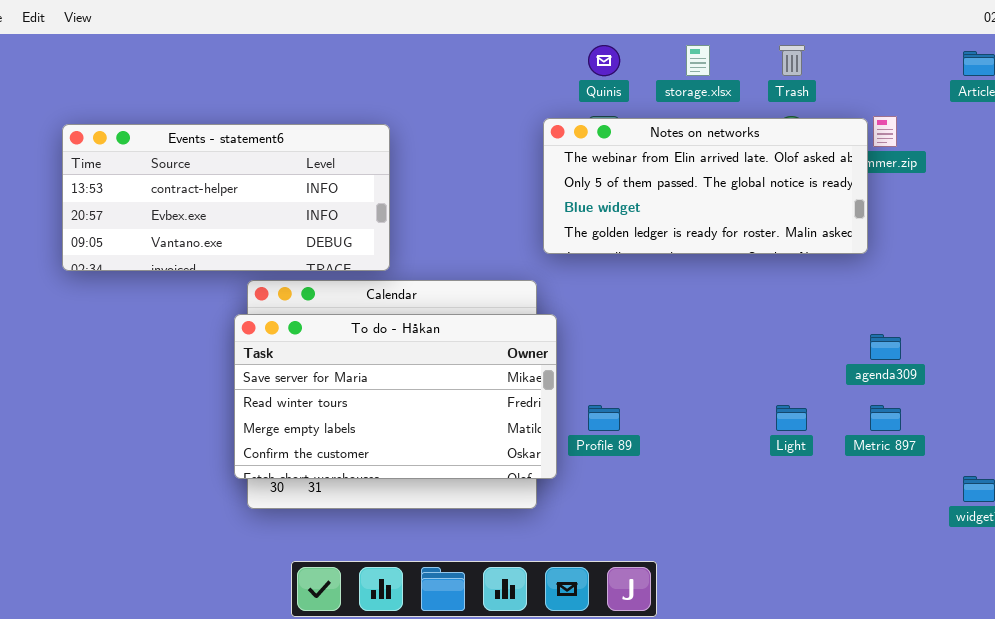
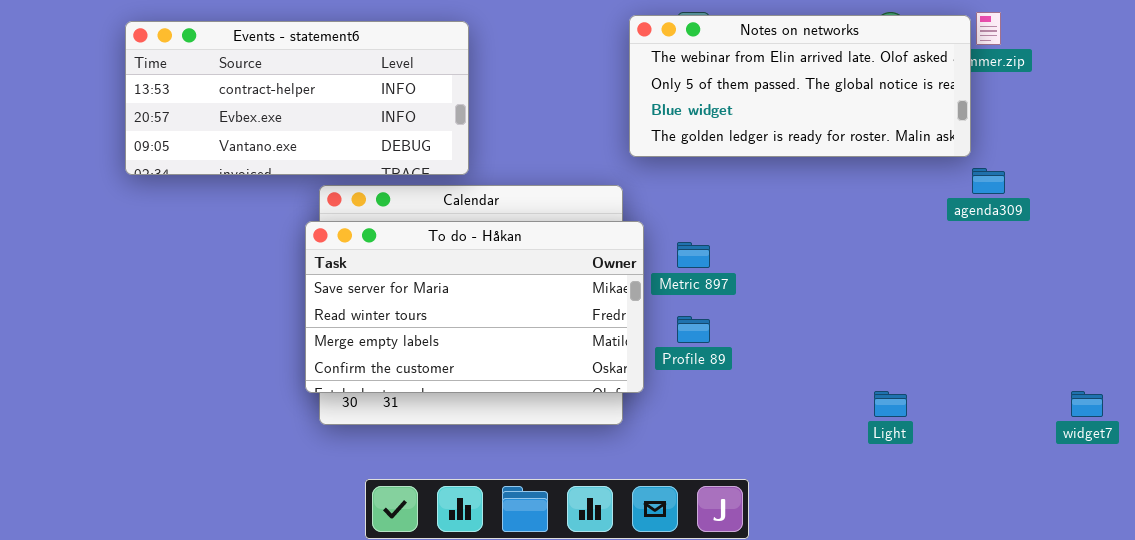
agenda309: [870,334,901,360] -> [972,168,1005,194], moved
Light: [776,405,807,431] -> [874,391,907,417], moved
Metric 897: [870,405,901,431] -> [677,242,710,268], moved

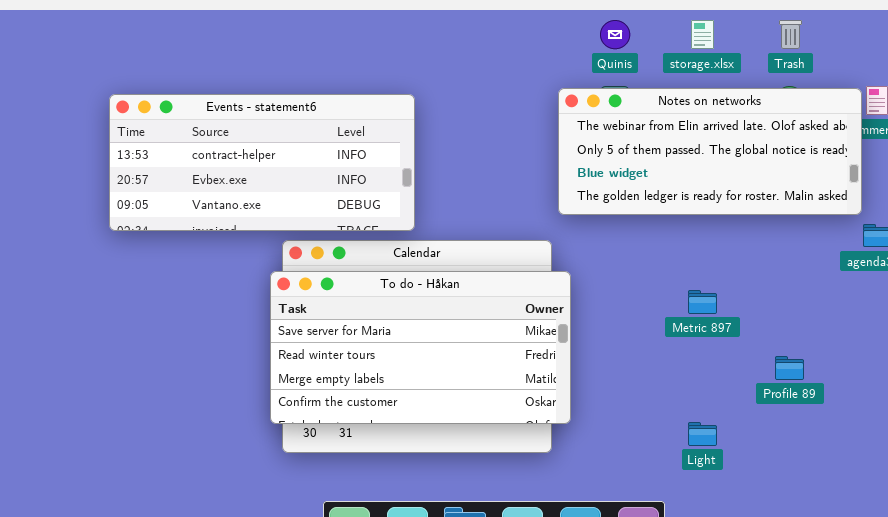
Metric 897: [677,242,710,268] -> [688,290,717,314], moved
Profile 89: [677,316,710,343] -> [775,356,804,380], moved
Light: [874,391,907,417] -> [688,422,717,446], moved

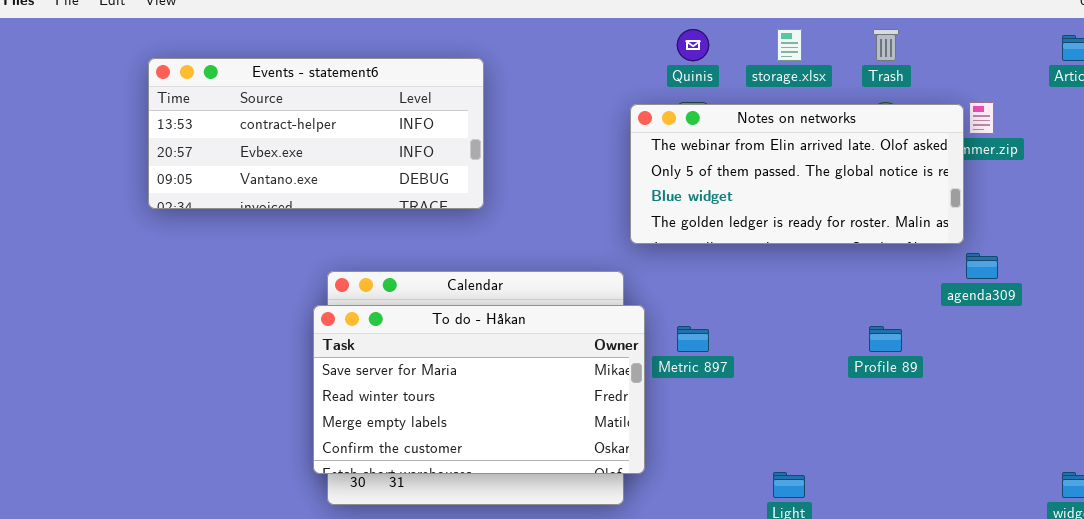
Events - statement6: [109,94,415,231] -> [148,58,484,209], moved
Metric 897: [688,290,717,314] -> [677,326,709,352], moved
Profile 89: [775,356,804,380] -> [869,326,902,352], moved

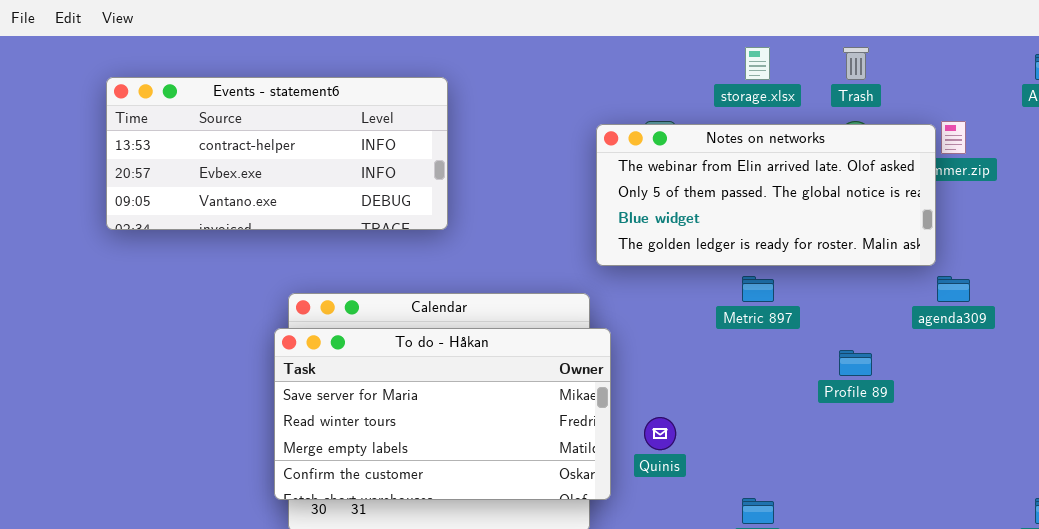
Quinis: [677,29,709,61] -> [644,417,676,450], moved
Metric 897: [677,326,709,352] -> [742,276,774,302], moved

